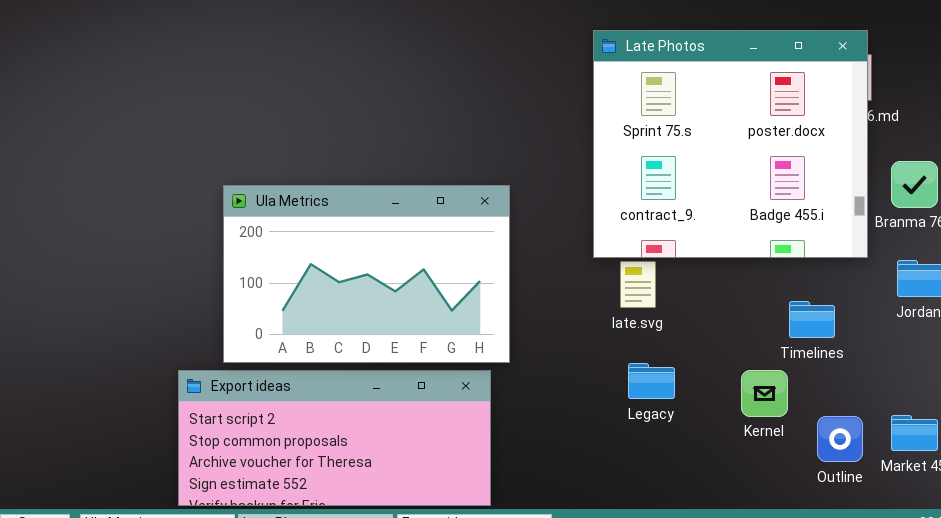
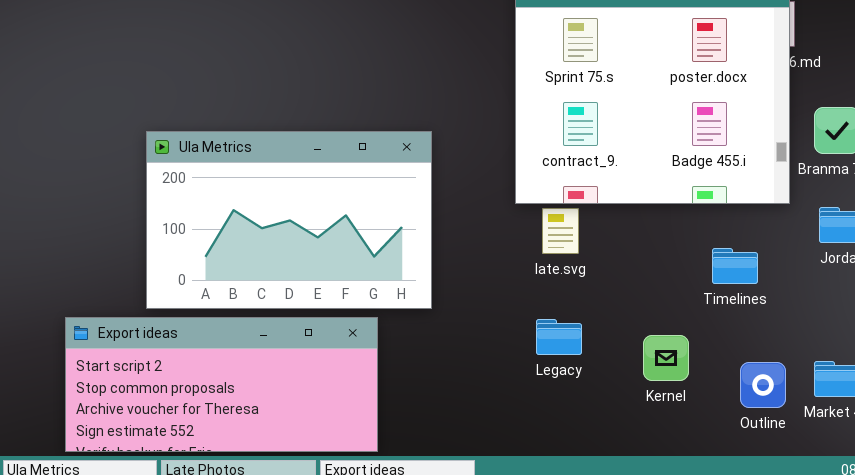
Legacy: [628,363,675,399] -> [536,319,582,355], moved
Export ideas: [178,370,491,506] -> [65,317,378,452], moved
Kernel: [741,370,788,417] -> [643,335,689,381], moved

